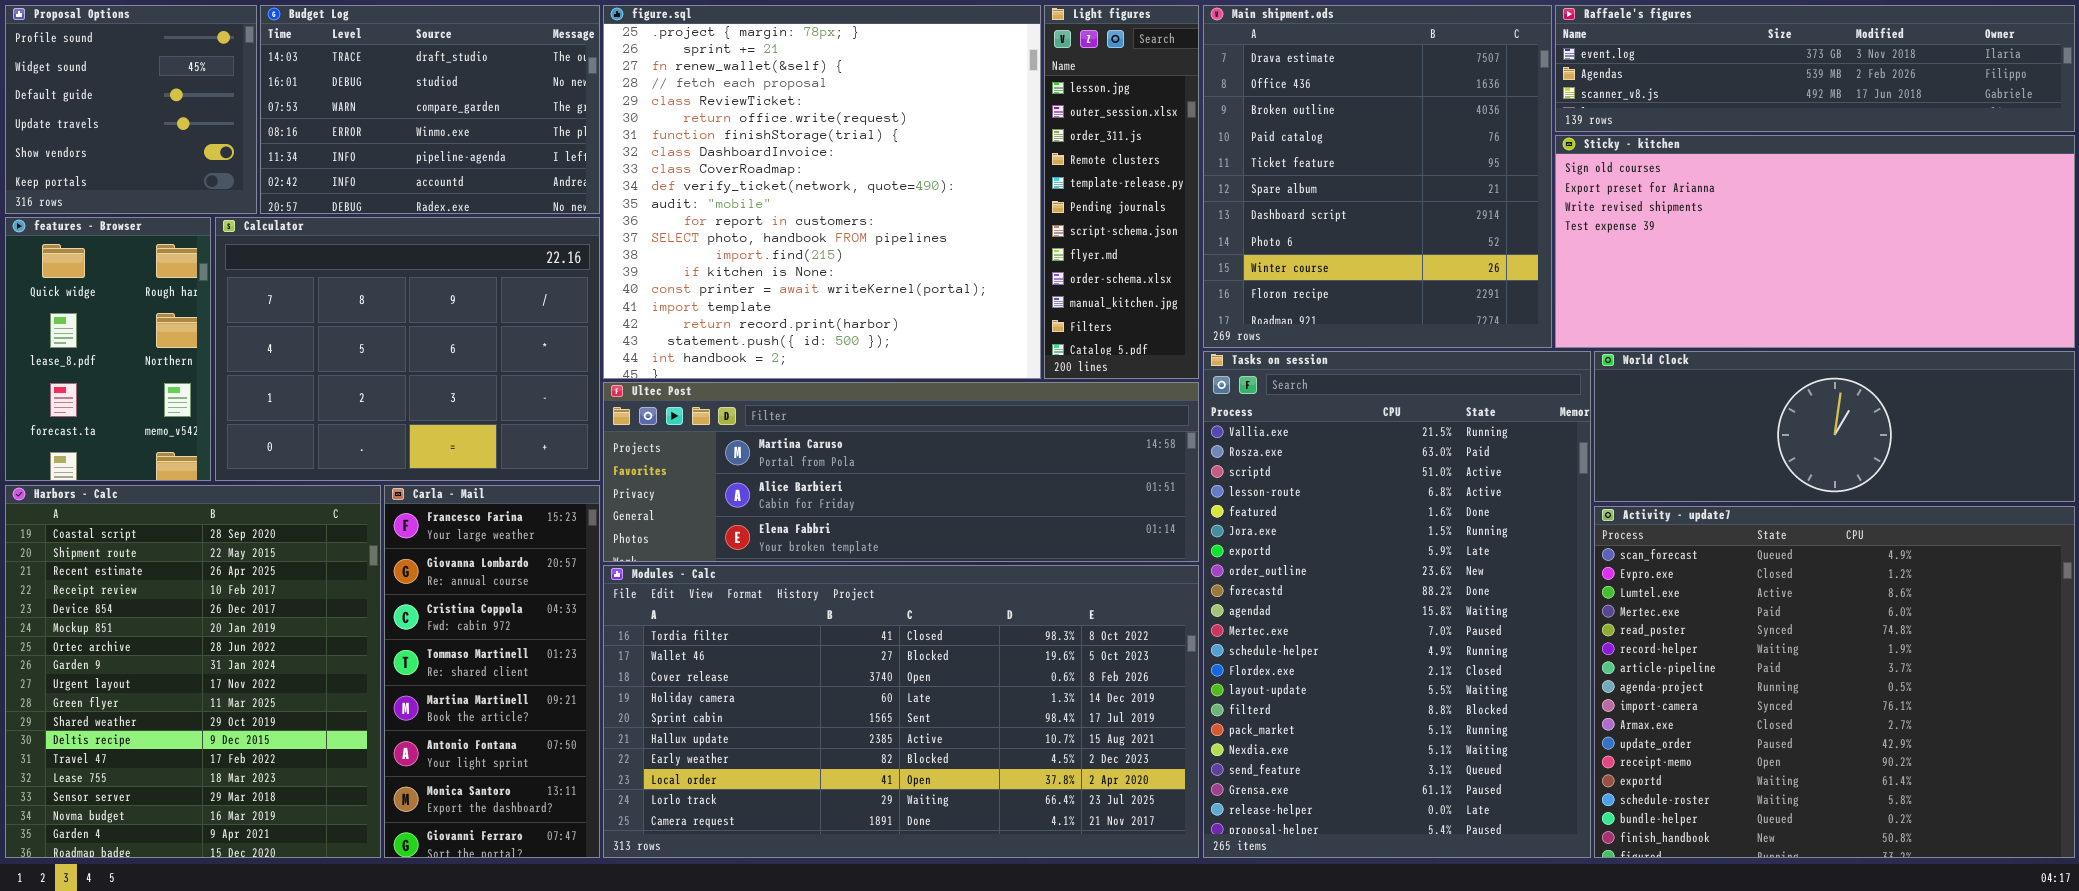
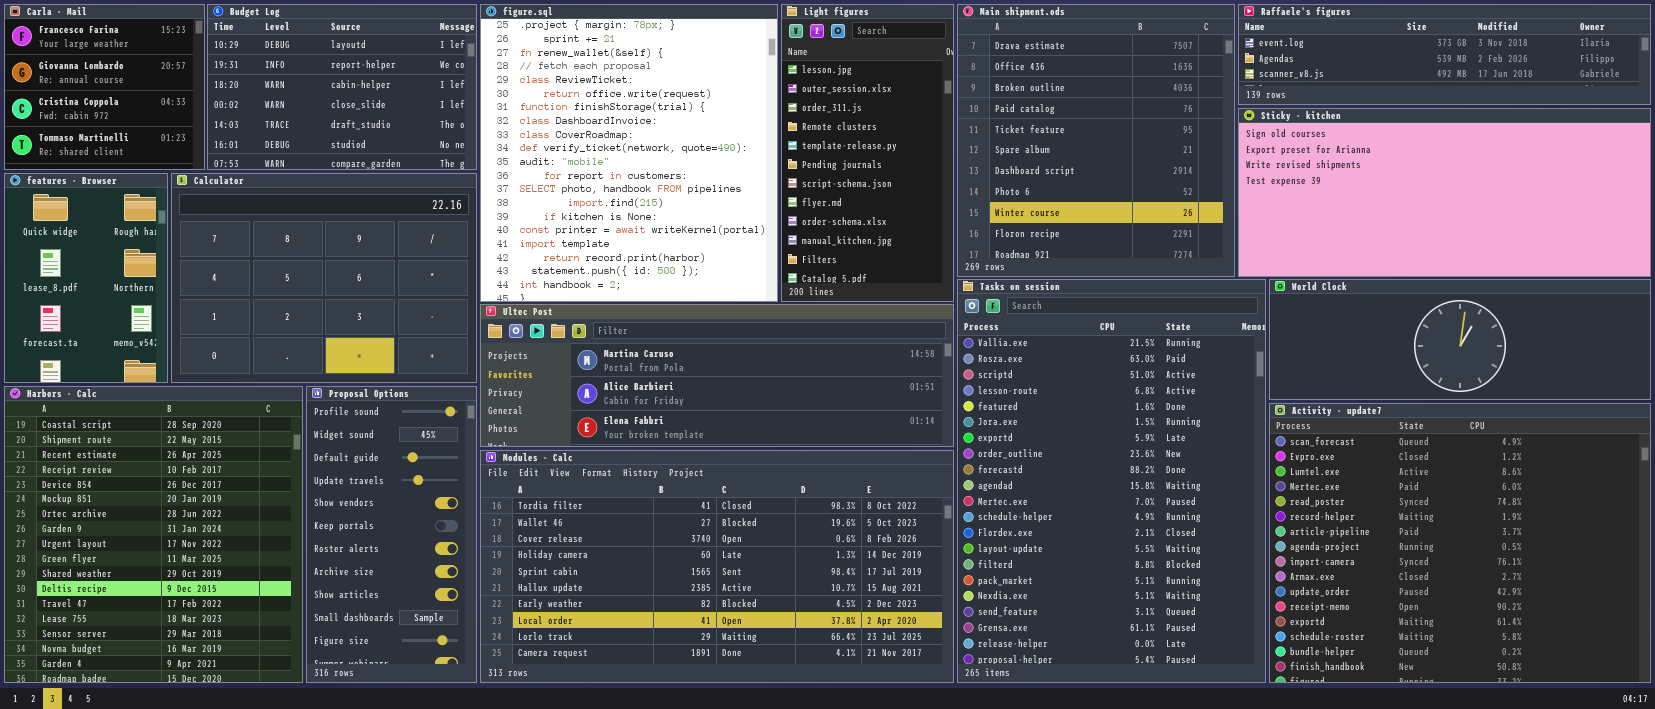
Proposal Options: [5,5,257,214] -> [306,386,477,683], moved, resized
Budget Log: [260,5,600,214] -> [207,4,477,170], scrolled up 4 rows
figure.sql: [603,5,1041,379] -> [480,4,778,302], resized
Light figures: [1044,5,1199,379] -> [781,4,954,302], resized
Carla - Mail: [384,485,600,858] -> [4,4,205,170], moved, resized

